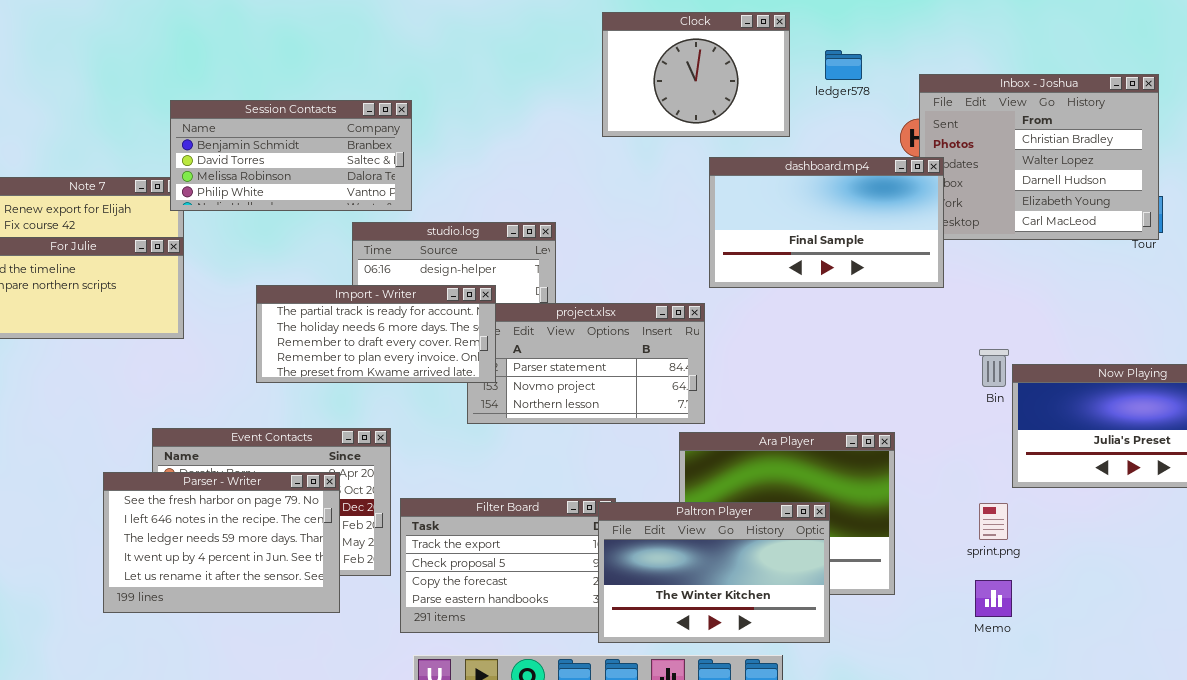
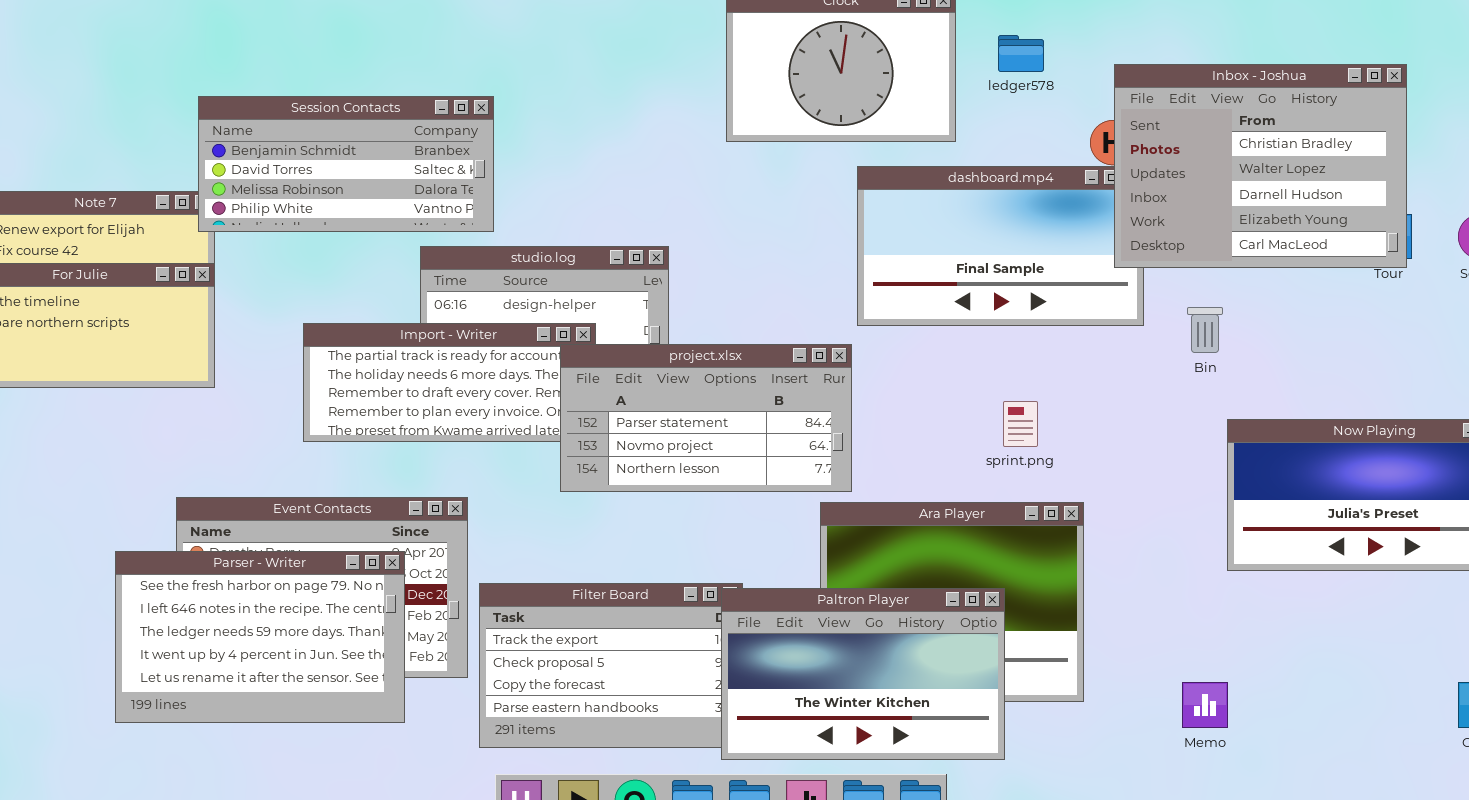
Inbox - Joshua: [919,74,1159,240] -> [1114,64,1407,268], raised
project.xlsx: [467,303,705,424] -> [560,344,852,492], raised
Bin: [979,349,1009,387] -> [1187,307,1223,353], moved
sprint.png: [979,503,1008,540] -> [1003,401,1038,447], moved

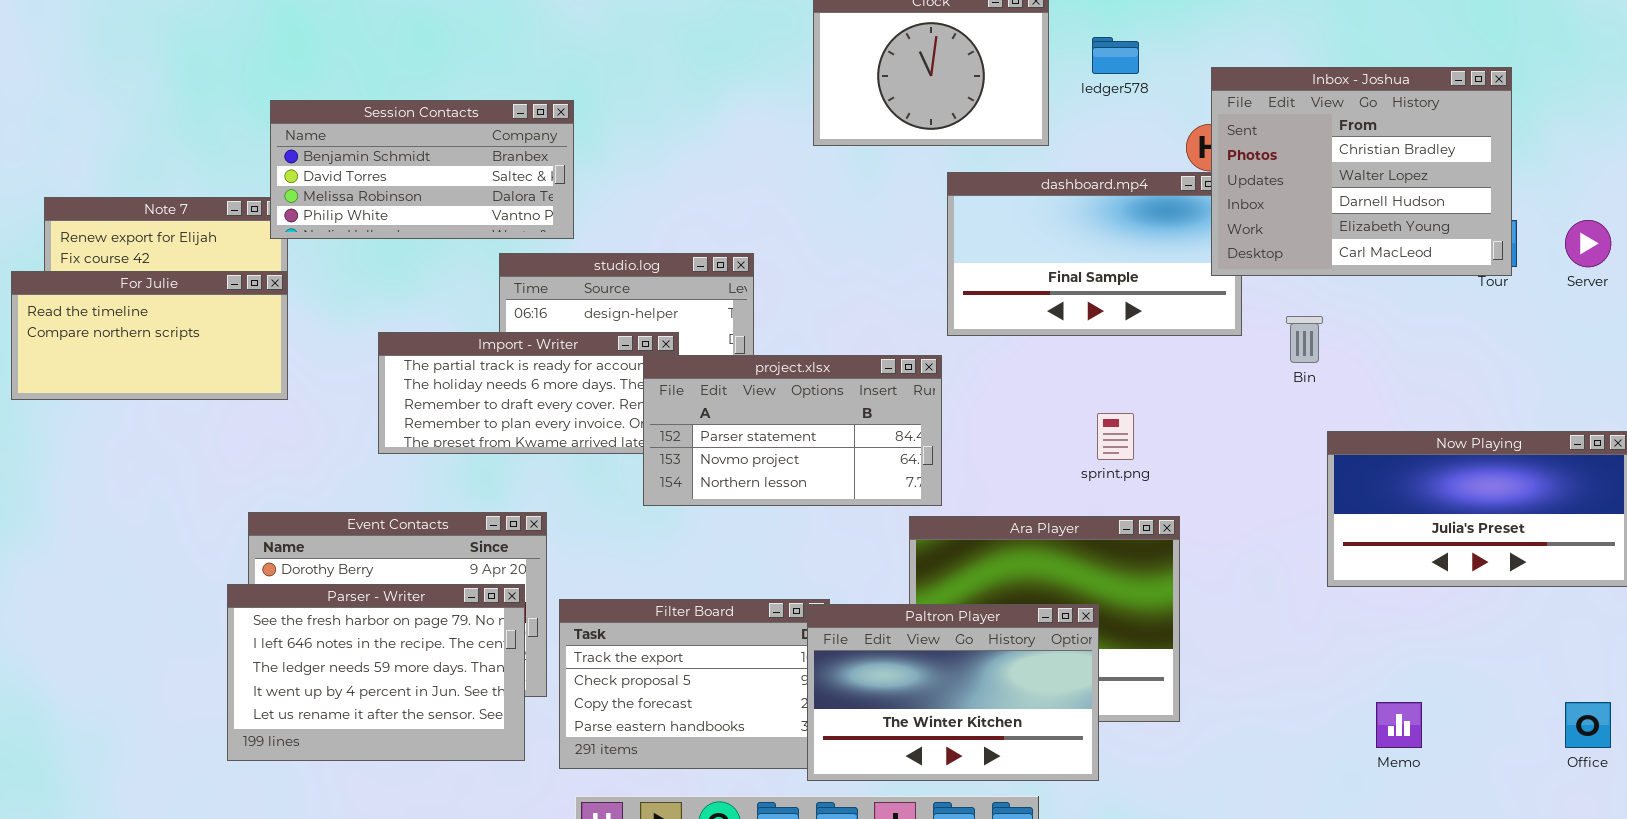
Parser - Writer: [115,551,405,723] -> [227,584,525,761], moved
Memo: [1182,682,1228,728] -> [1376,702,1422,748], moved

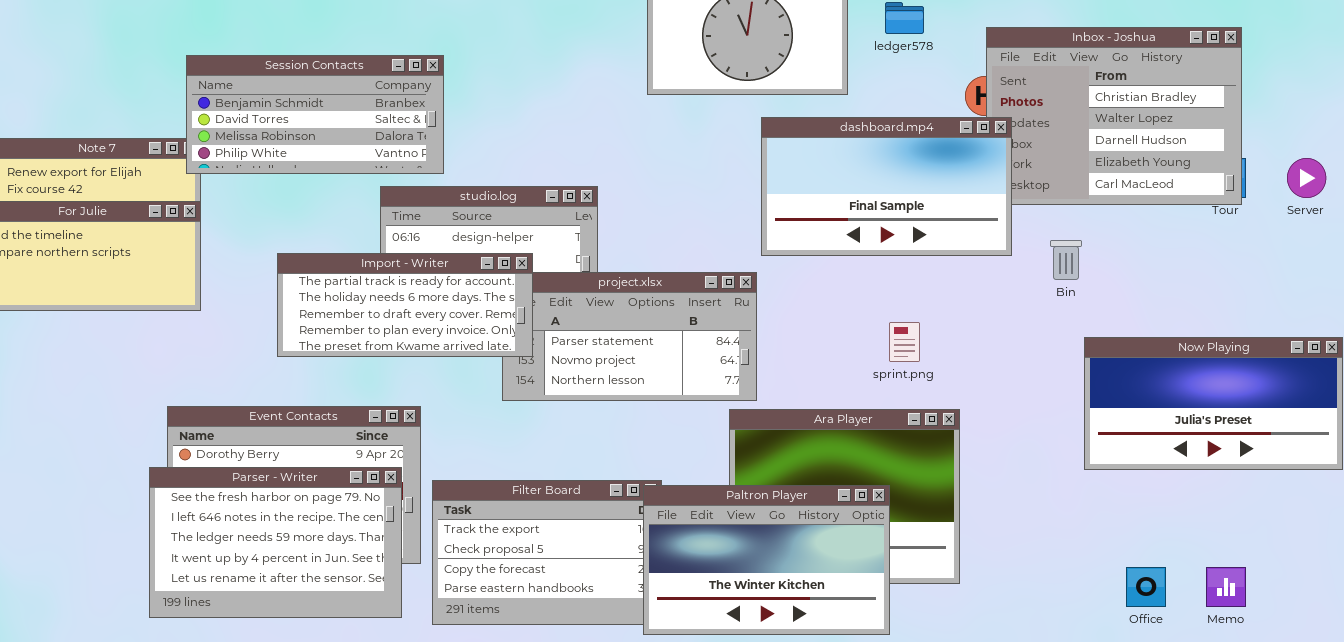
dashboard.mp4: [947,172,1242,336] -> [761,117,1012,256], raised
Import - Writer: [378,332,679,454] -> [277,253,533,357], raised
Memo: [1376,702,1422,748] -> [1206,567,1246,607], moved
Office: [1565,702,1611,748] -> [1126,567,1166,607], moved

